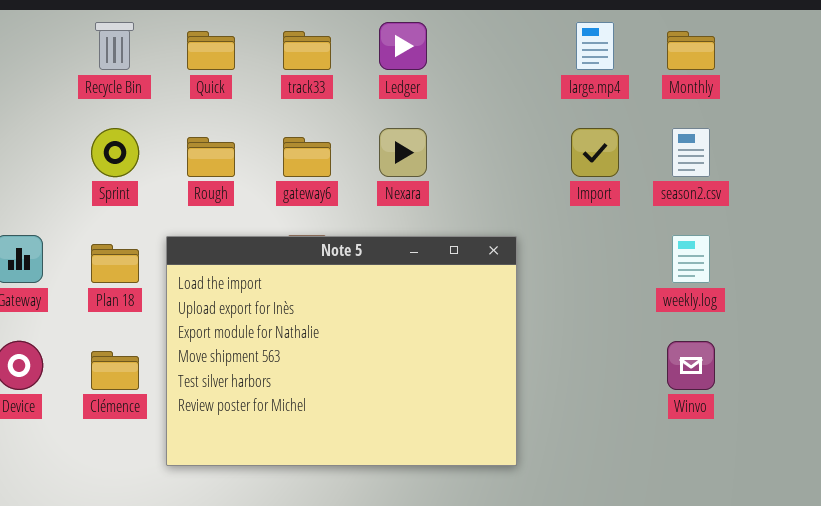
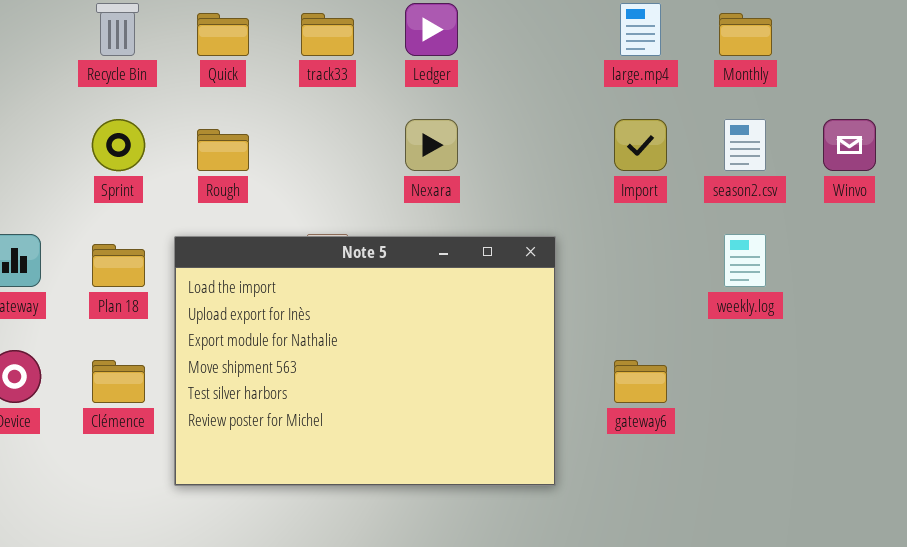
gateway6: [283,137,331,177] -> [614,360,667,403], moved
Winvo: [667,341,715,390] -> [823,119,876,171], moved

